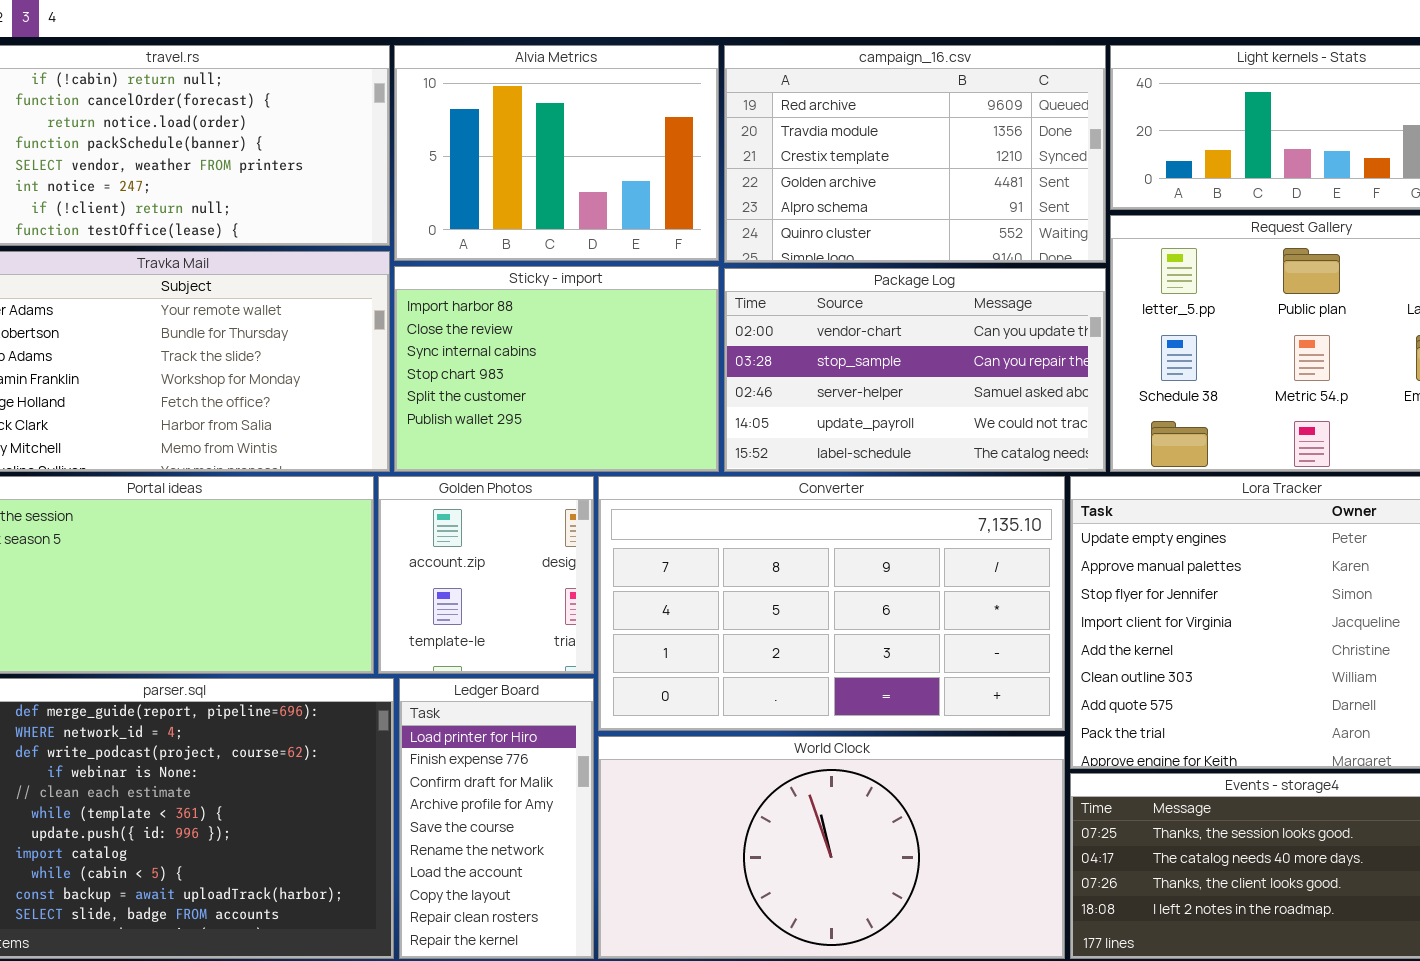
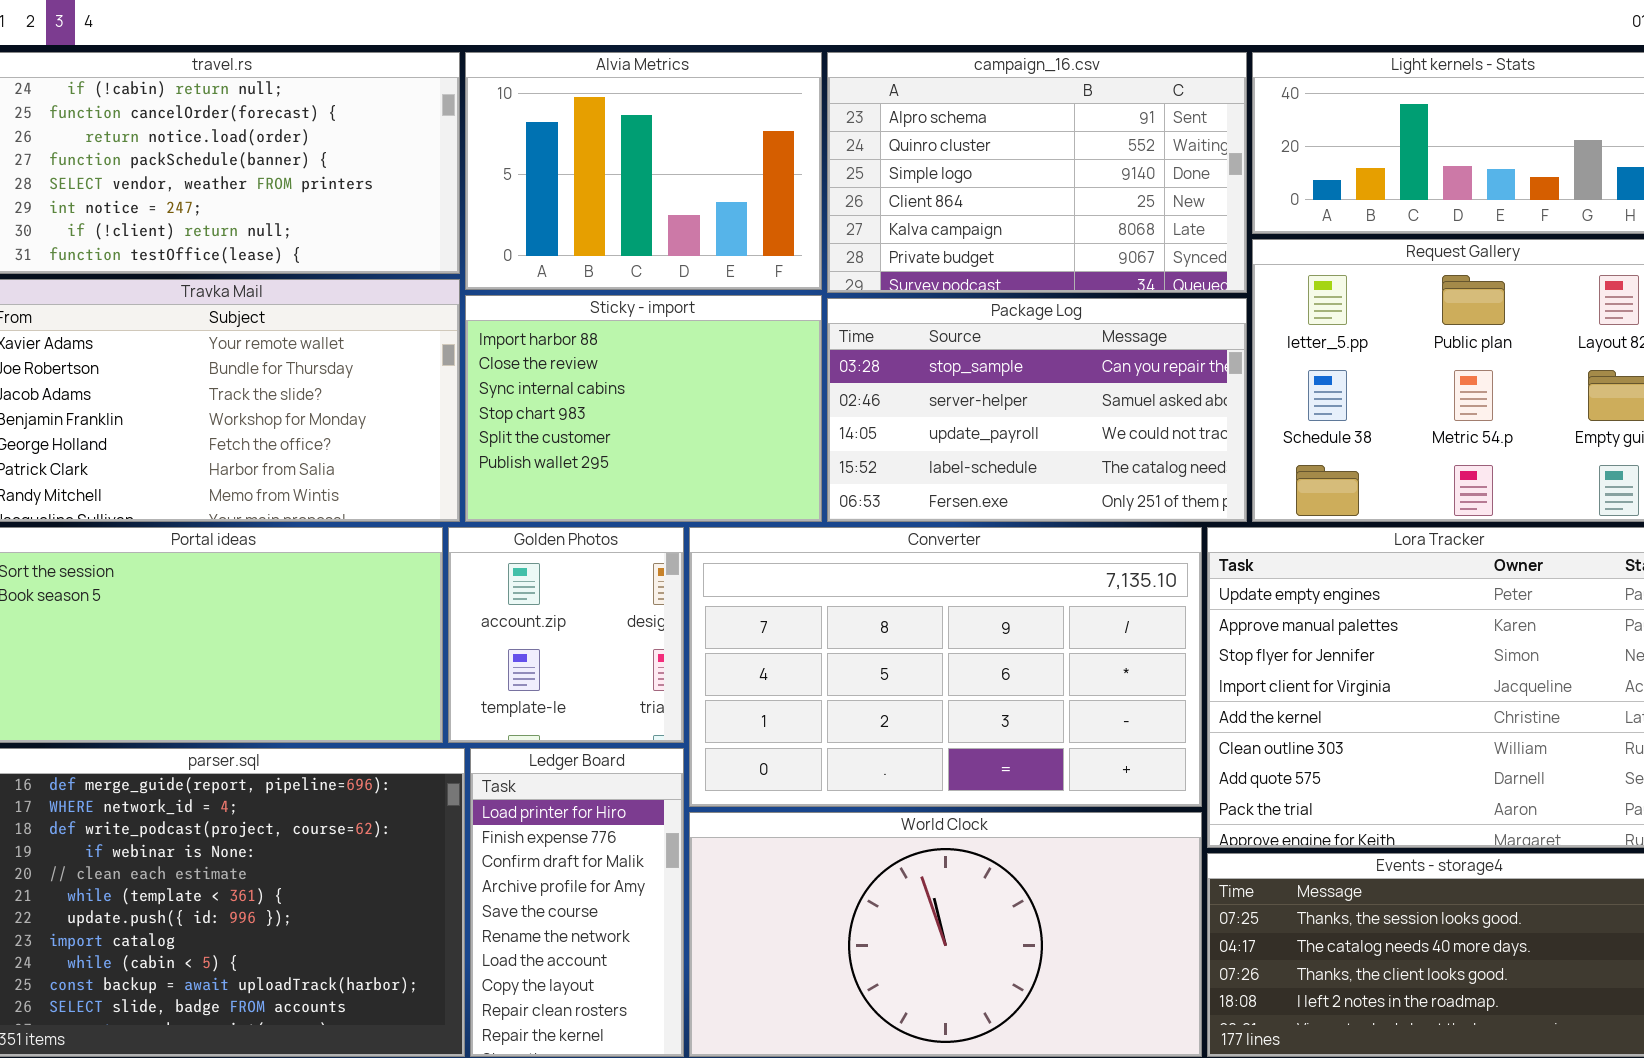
campaign_16.csv: [724,45,1106,263] -> [827,52,1247,293], scrolled down 4 rows
Package Log: [724,268,1106,472] -> [827,298,1247,522], scrolled down 1 row

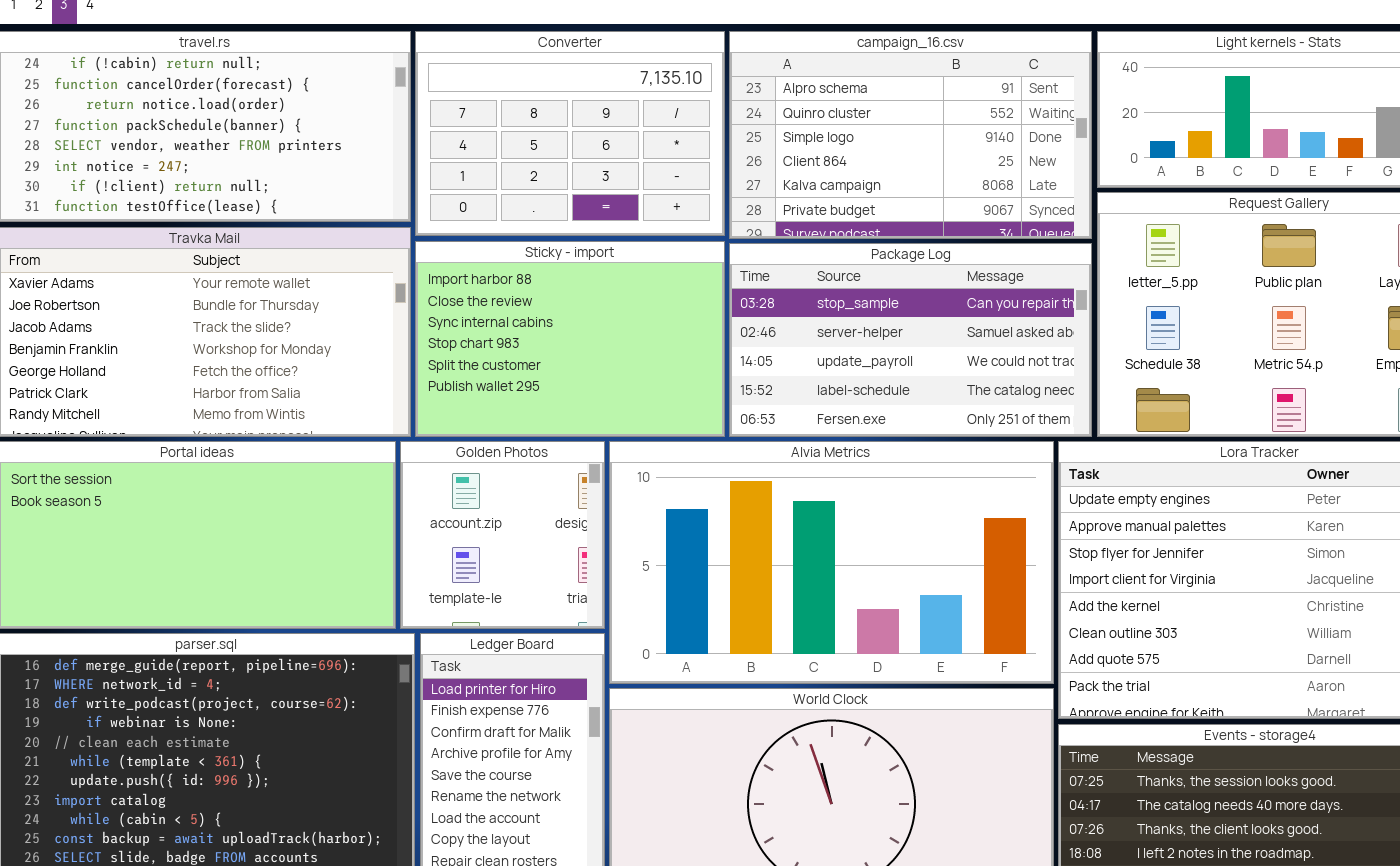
Alvia Metrics: [465,52,822,290] -> [609,441,1054,684], moved, resized
Converter: [689,527,1202,807] -> [415,31,725,236], moved, resized

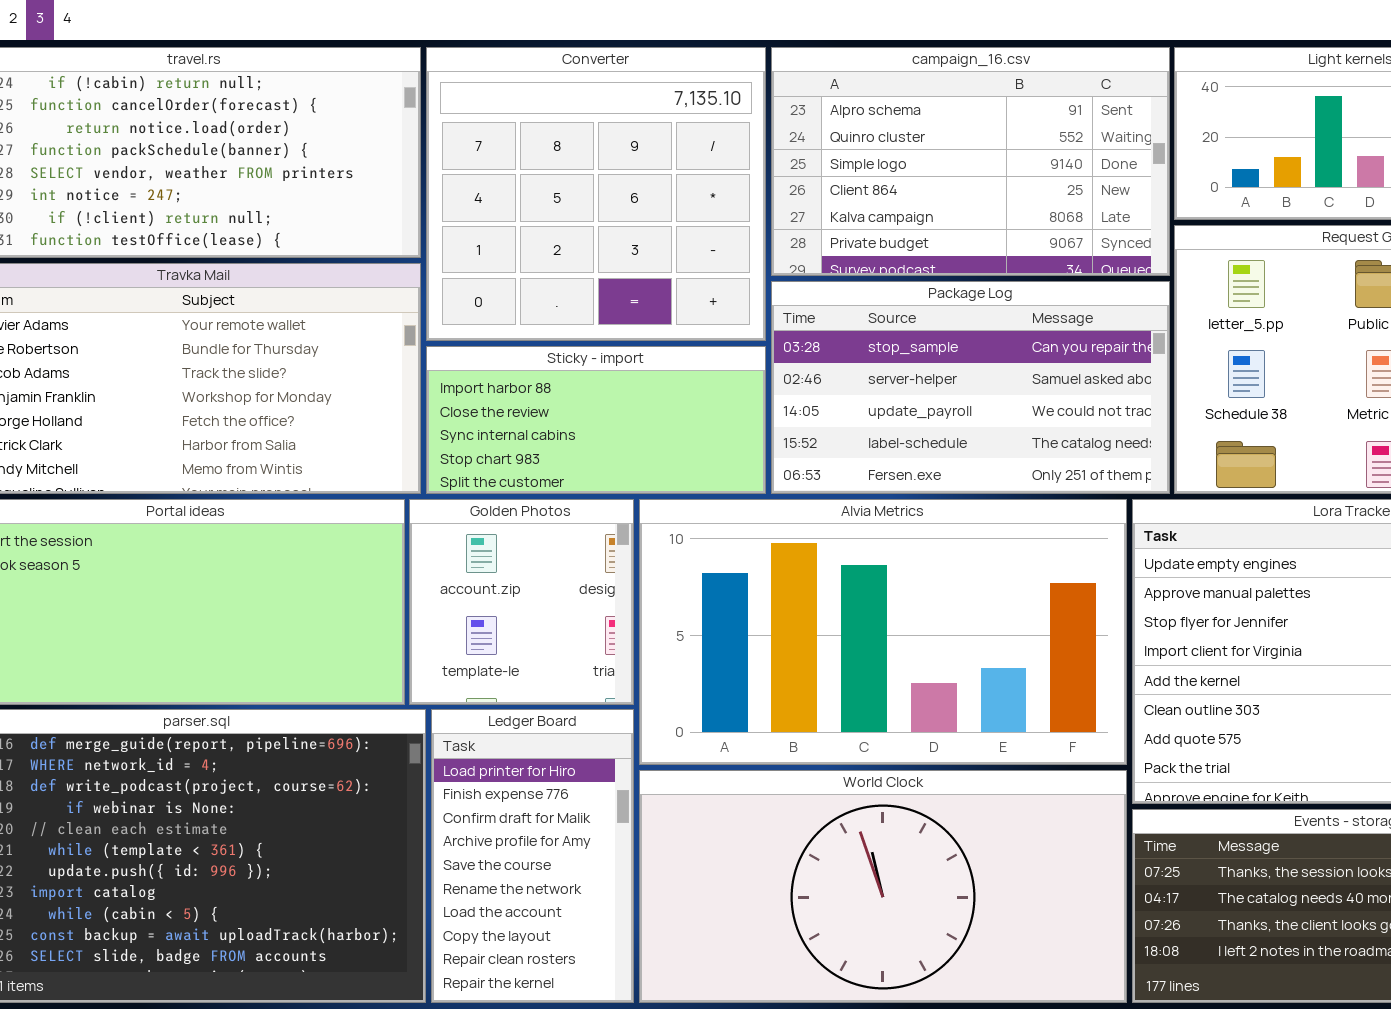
Converter: [415,31,725,236] -> [426,47,766,341], resized
Sticky - import: [415,241,725,437] -> [426,346,766,494], resized

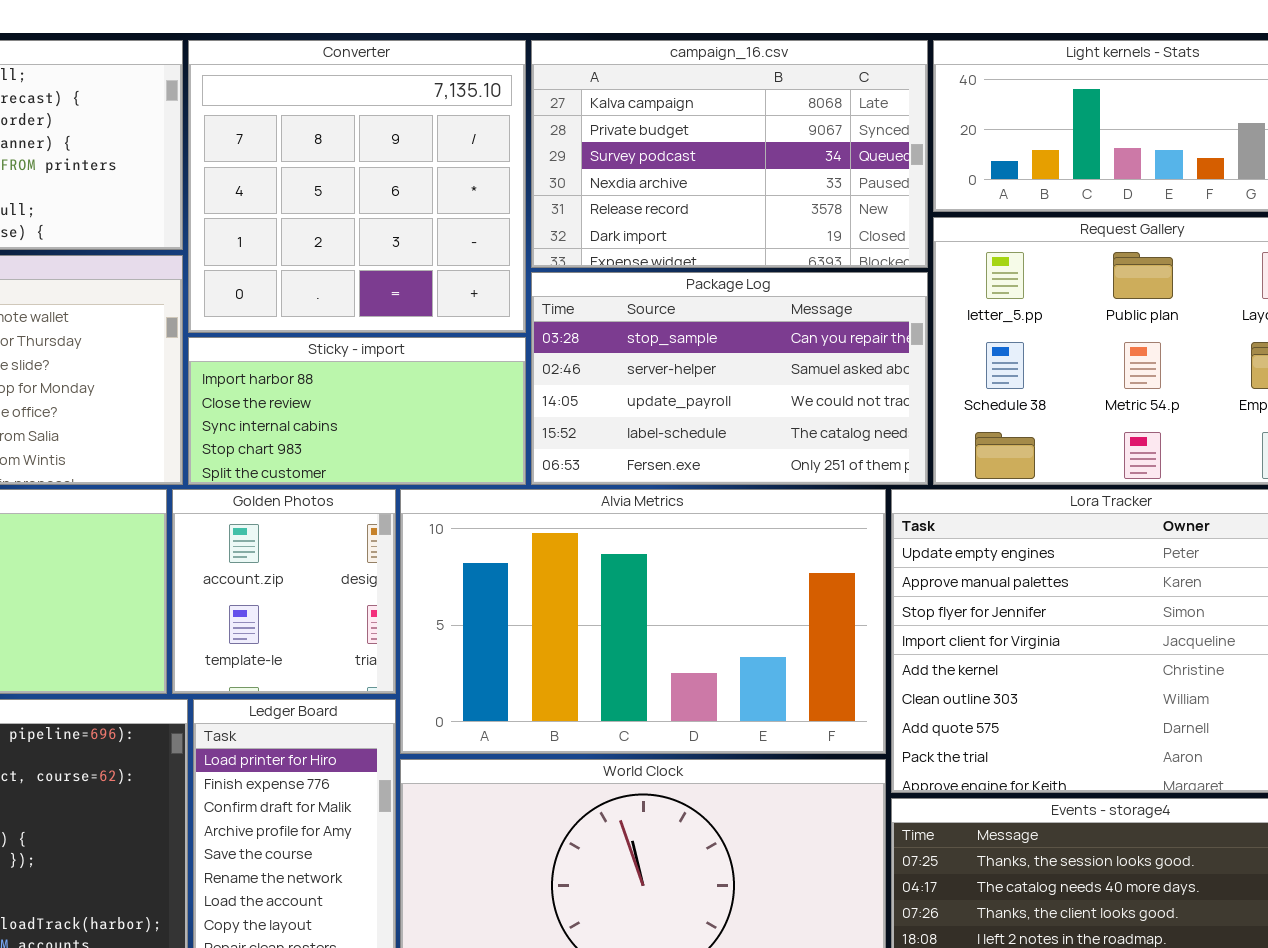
campaign_16.csv: [771,47,1170,276] -> [531,40,928,268], scrolled down 4 rows

